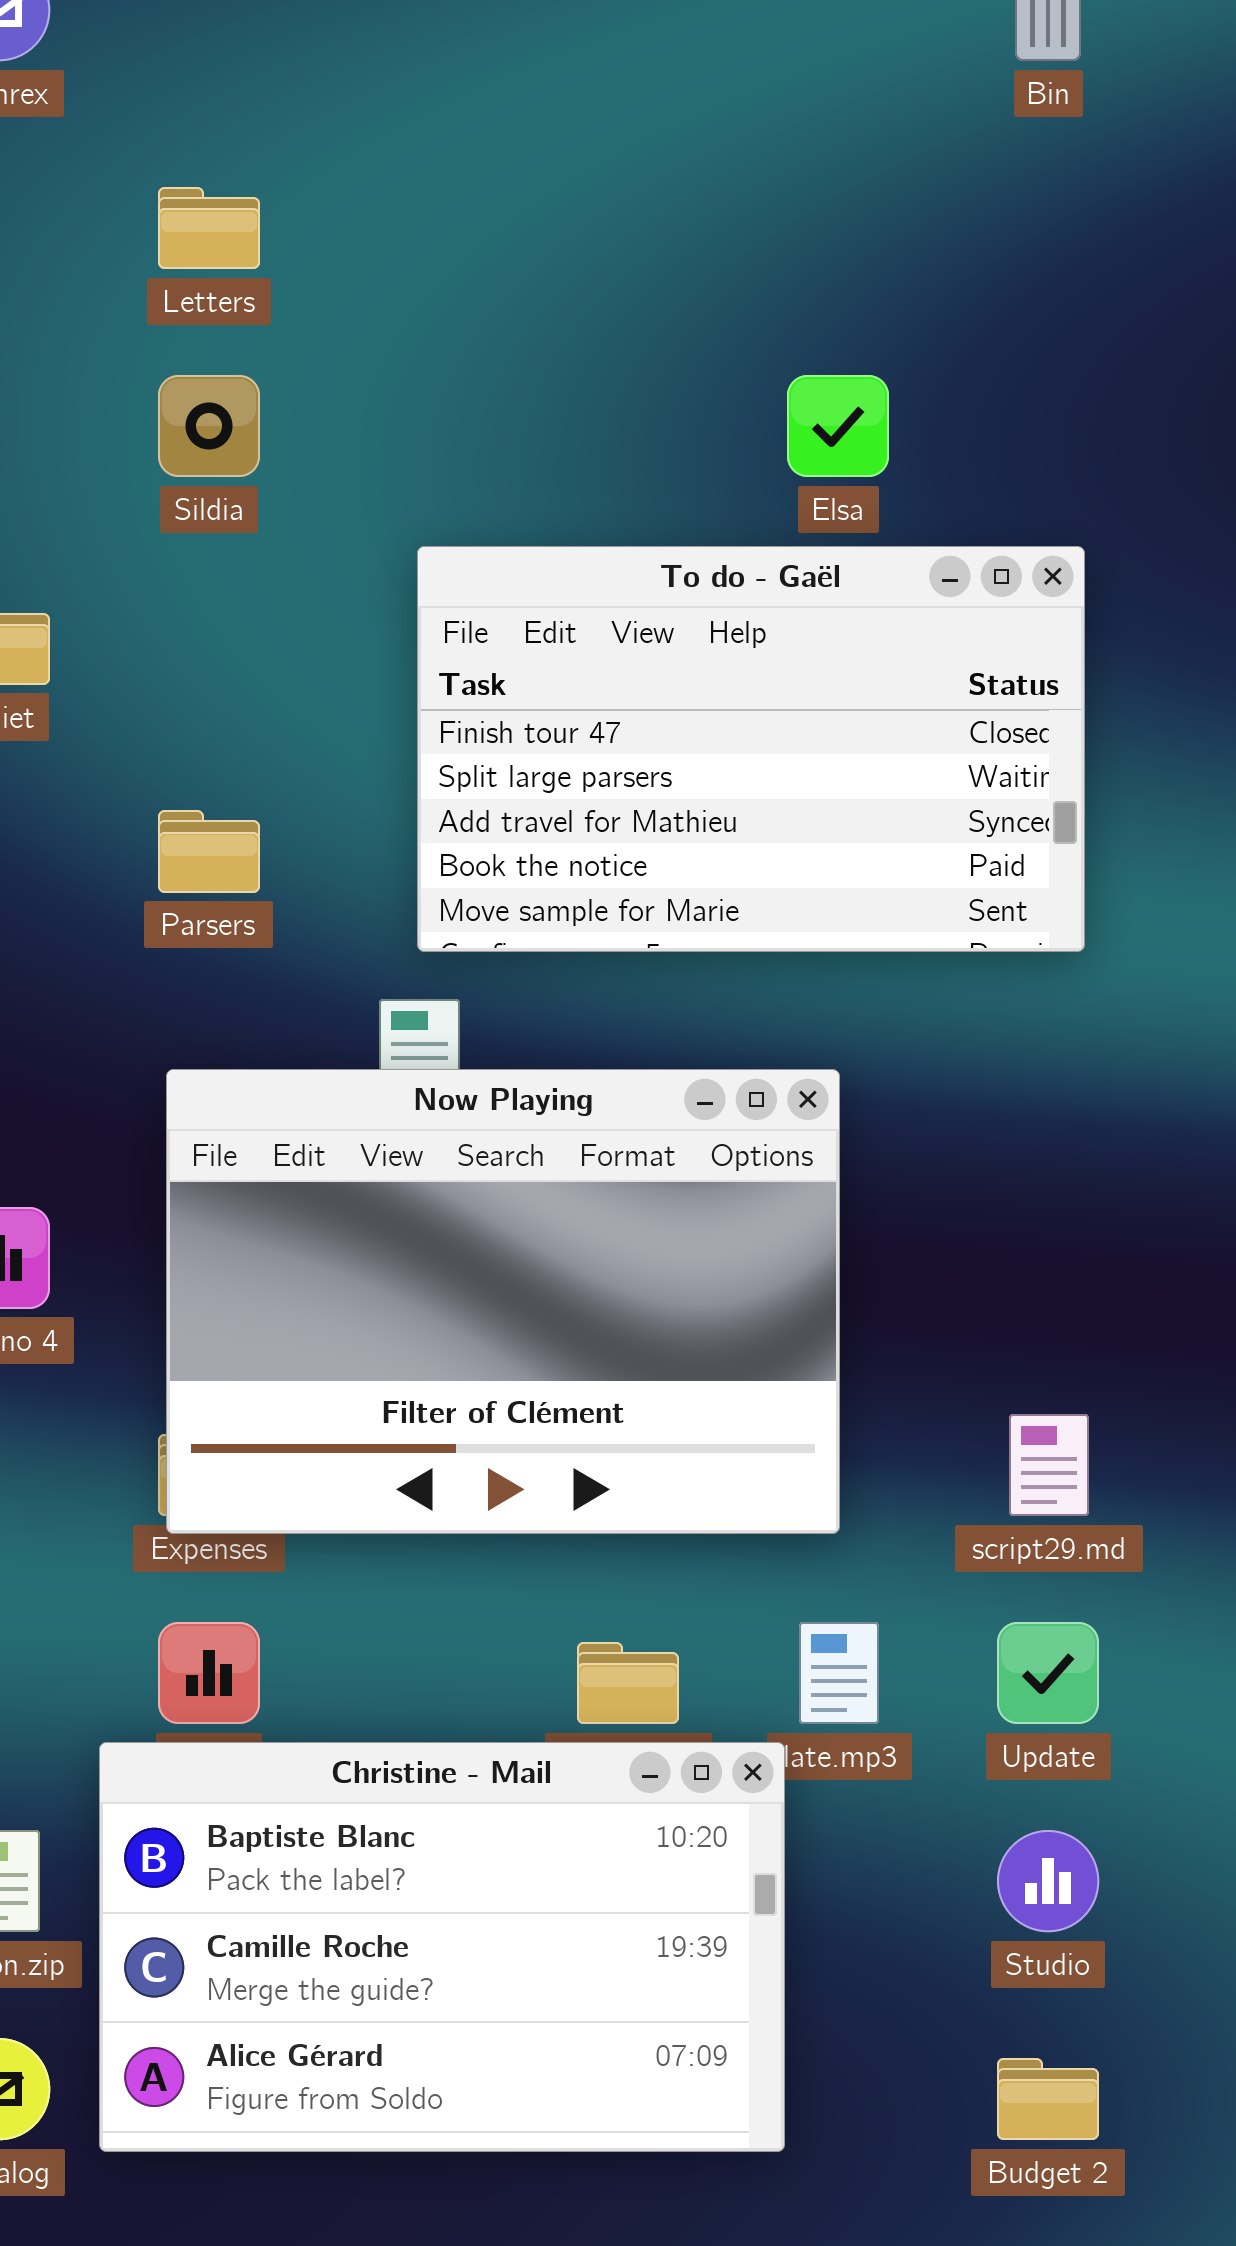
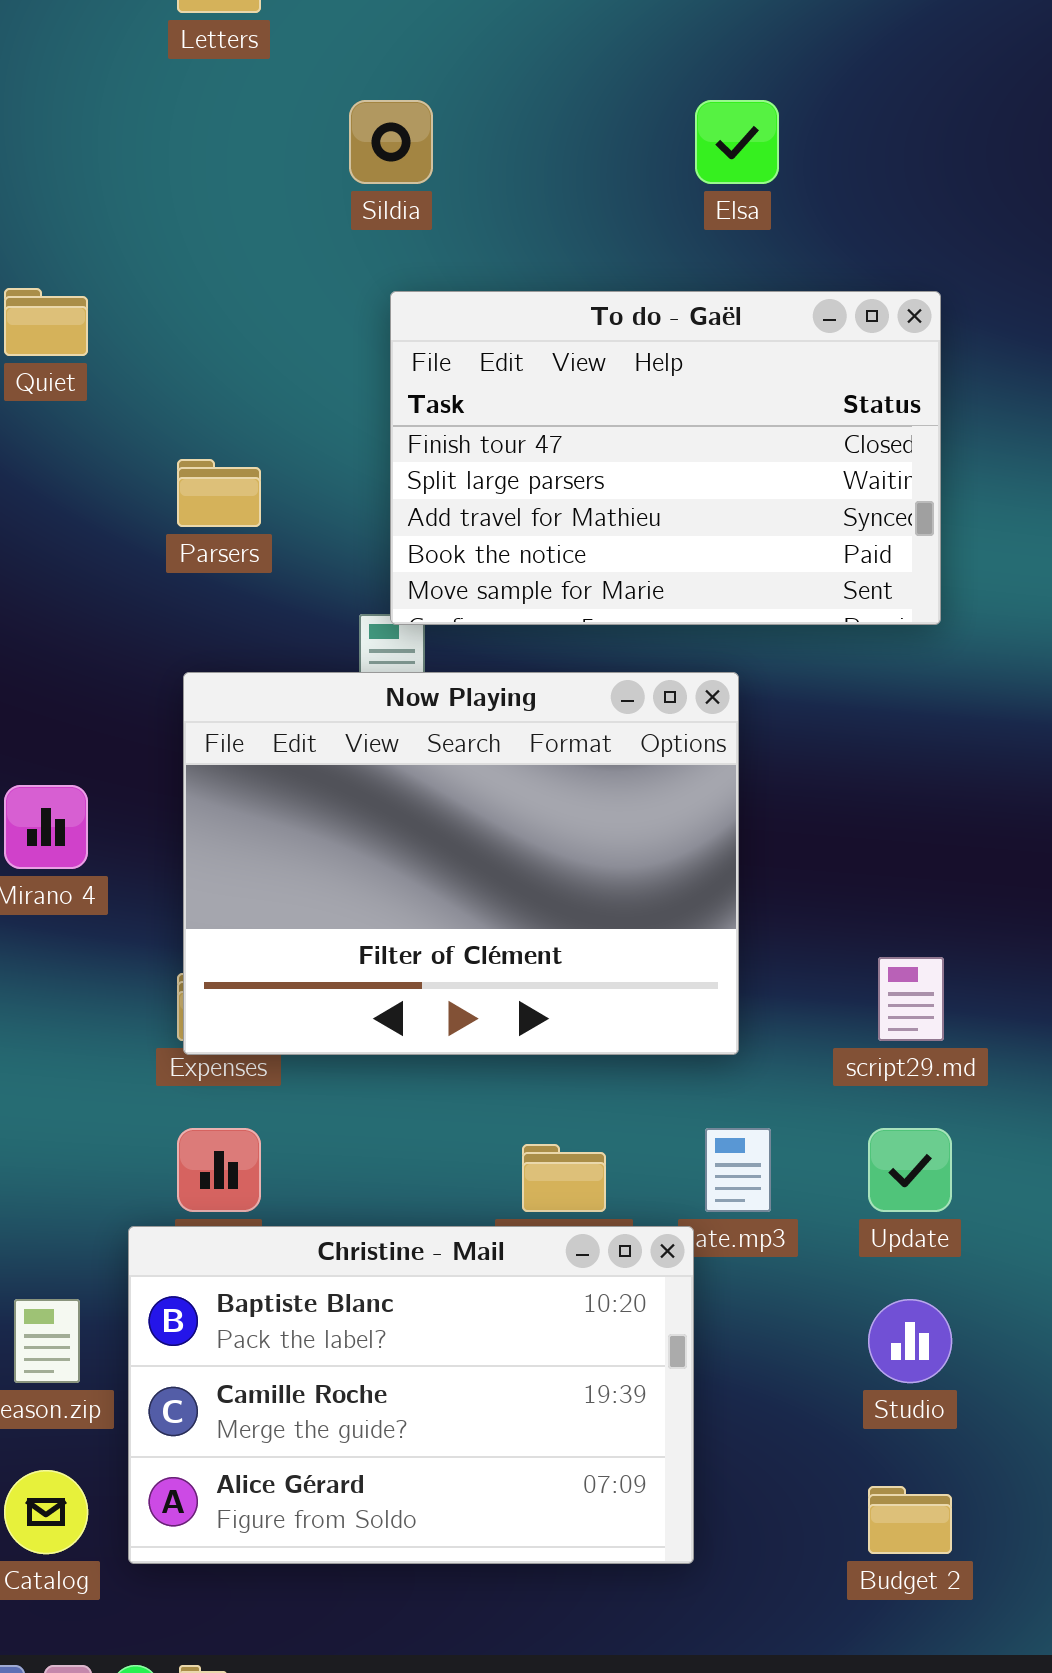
Sildia: [158,375,260,477] -> [349,100,433,184], moved
To do - Gaël: [417,546,1085,952] -> [390,291,941,625], moved

